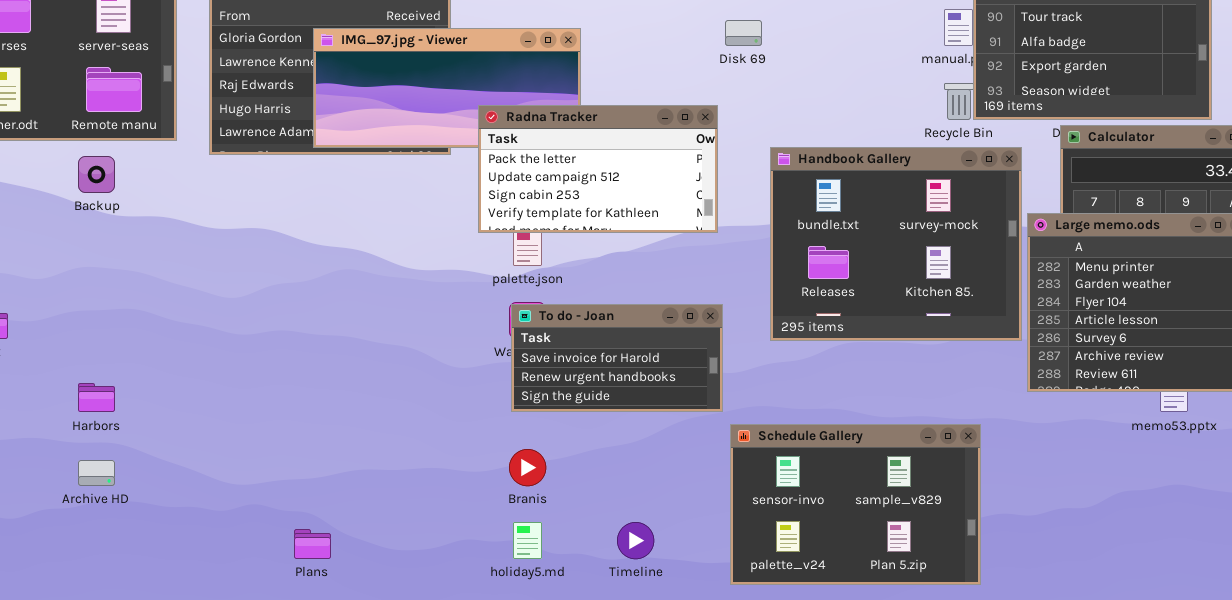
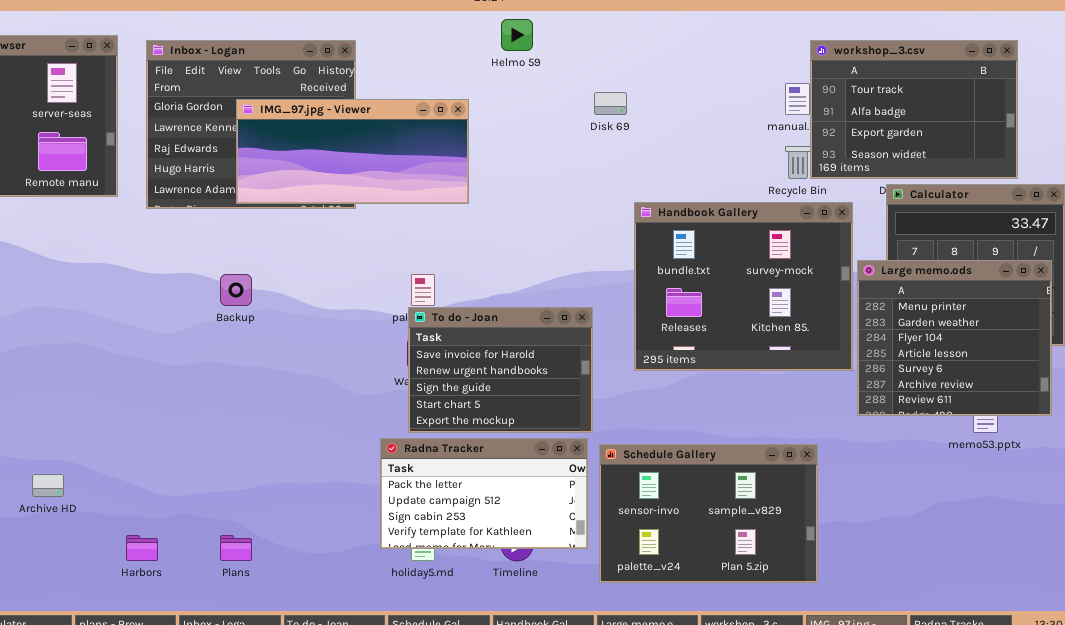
Radna Tracker: [478,105,718,233] -> [380,438,588,549], moved
Backup: [78,156,115,193] -> [220,274,252,306], moved
To do - Joan: [511,304,723,412] -> [408,307,593,433], resized
Harbors: [78,383,115,412] -> [126,535,158,561], moved

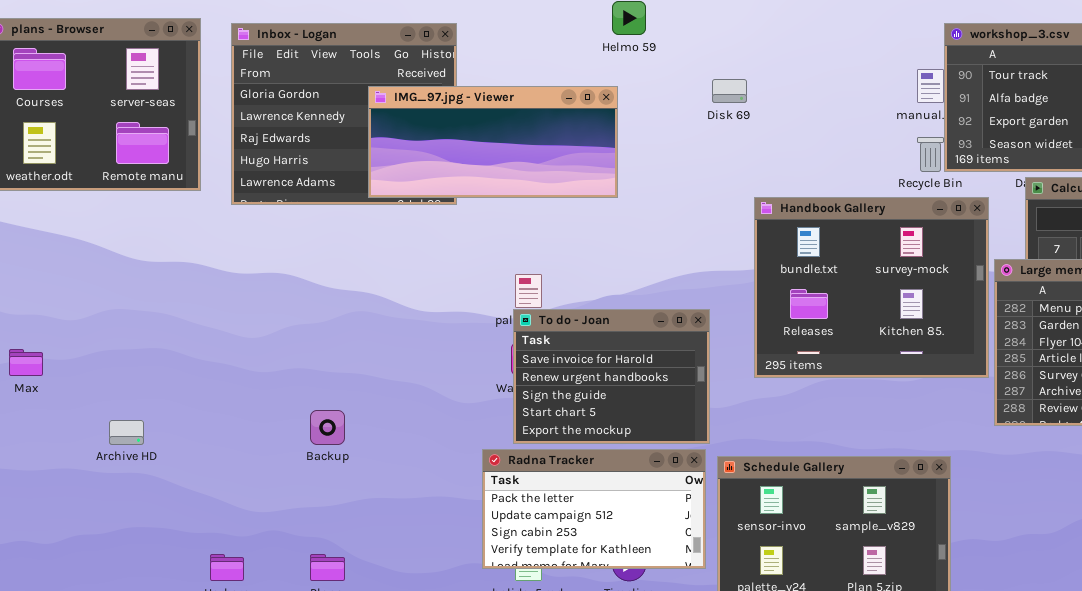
IMG_97.jpg - Viewer: [236,99,469,204] -> [368,86,618,198], moved
Backup: [220,274,252,306] -> [310,410,345,445], moved
Archive HD: [32,474,64,497] -> [109,420,144,445], moved

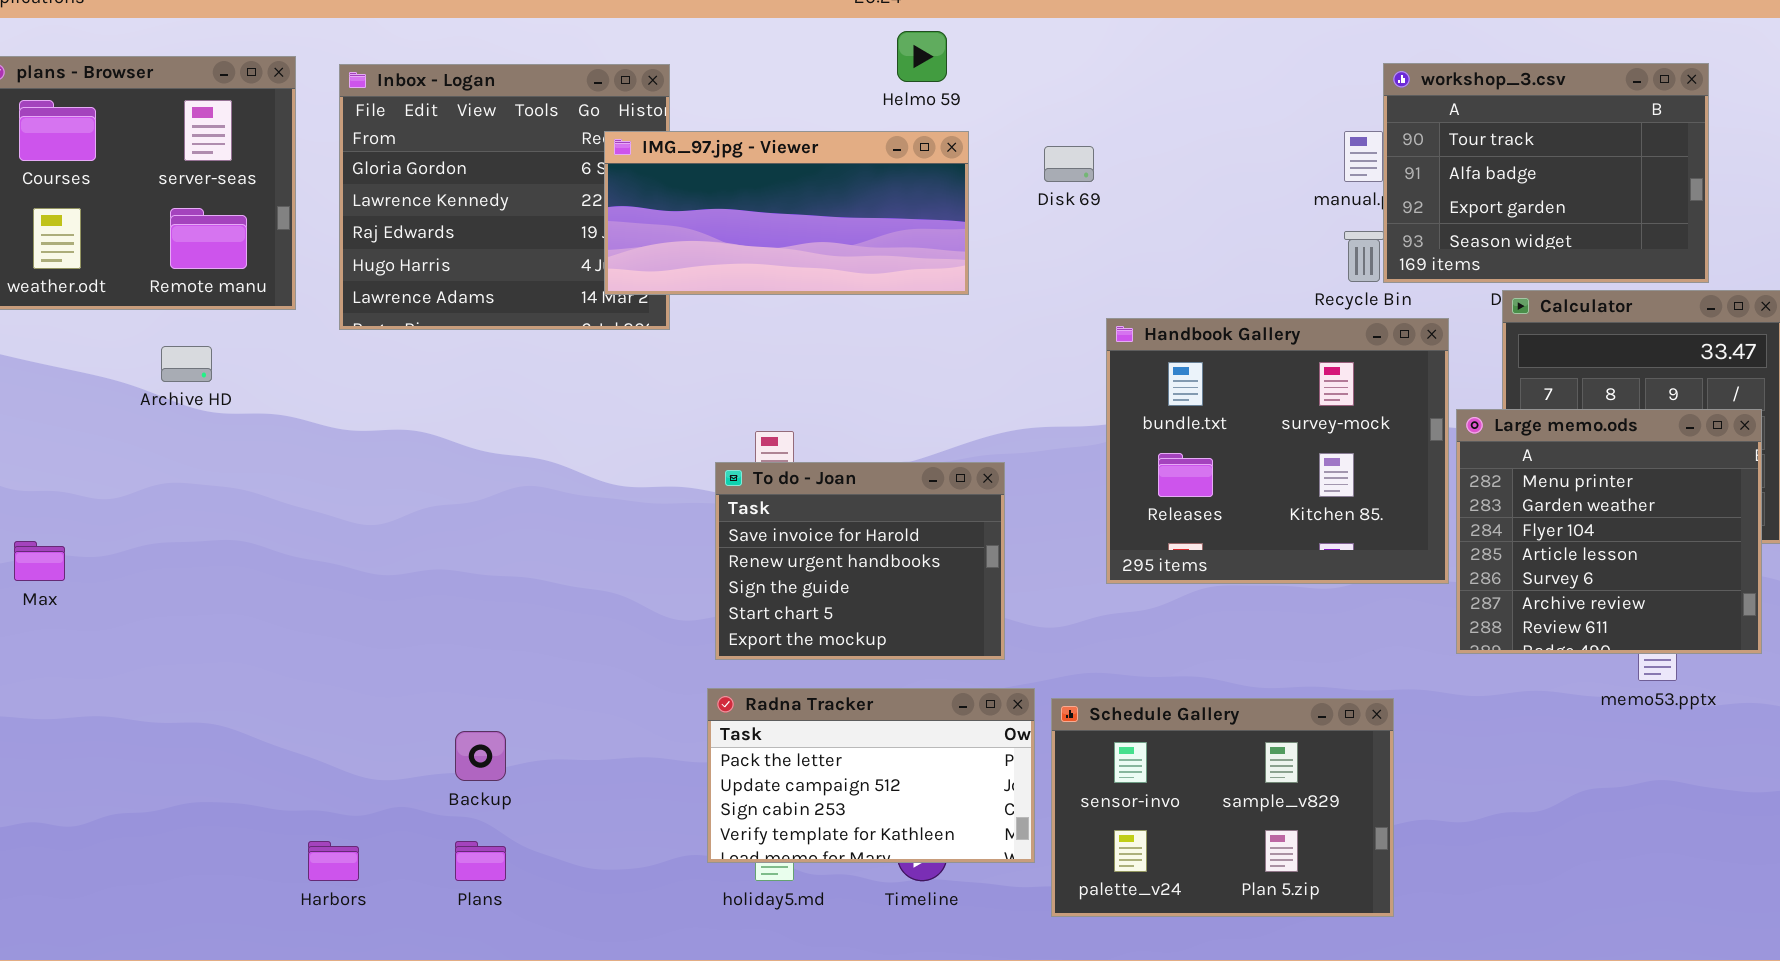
IMG_97.jpg - Viewer: [368,86,618,198] -> [604,131,969,295], moved
To do - Joan: [513,309,710,444] -> [715,462,1005,660], moved
Backup: [310,410,345,445] -> [455,731,506,781], moved
Archive HD: [109,420,144,445] -> [161,346,212,382], moved

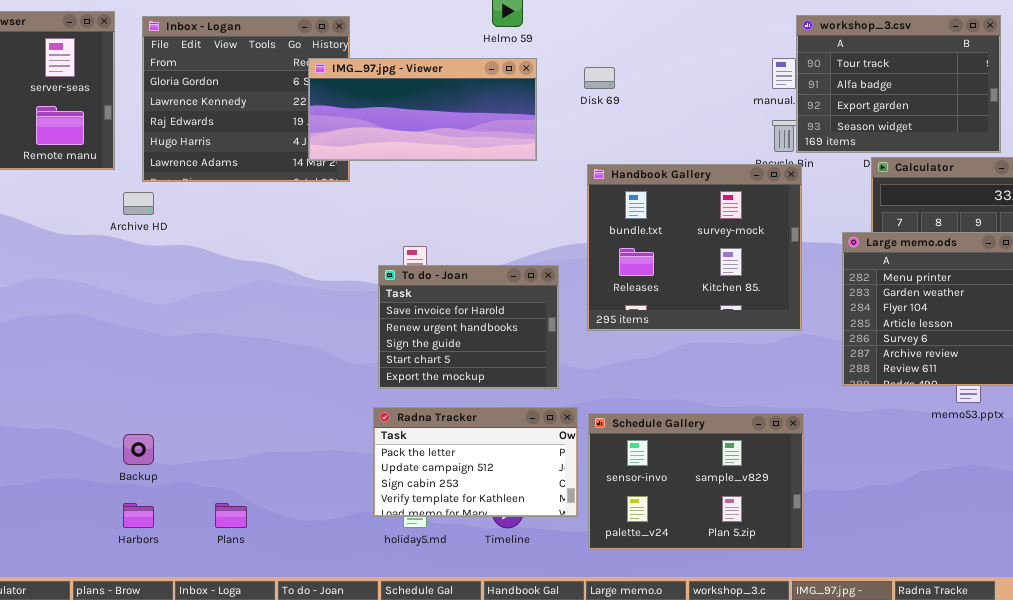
Handbook Gallery: [1106,318,1449,584] -> [587,164,802,331], moved
Archive HD: [161,346,212,382] -> [123,192,154,215], moved
Backup: [455,731,506,781] -> [123,434,154,465], moved

